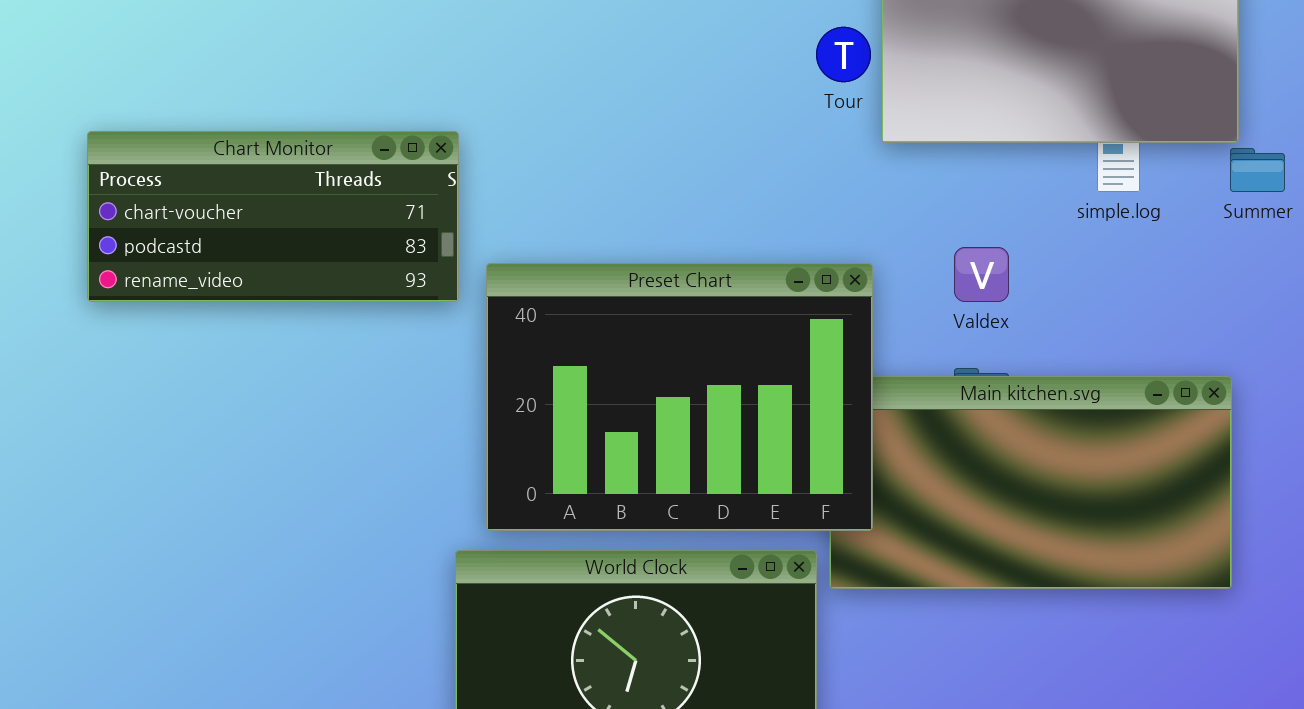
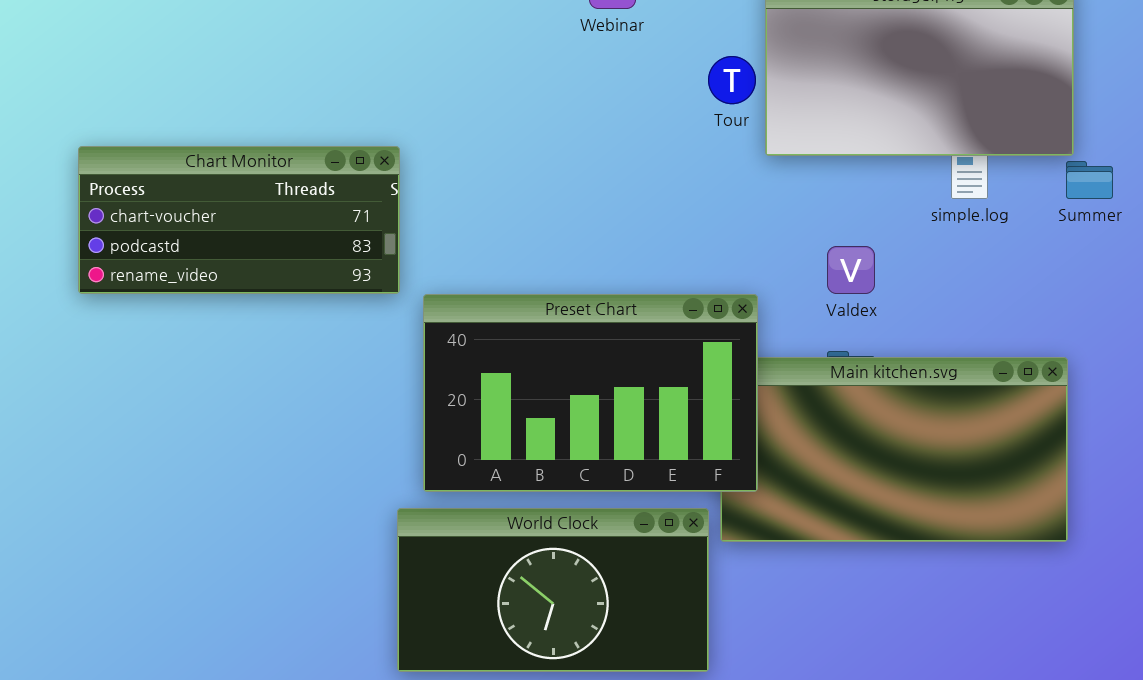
Preset Chart: [486,263,873,531] -> [423,294,758,492], resized

